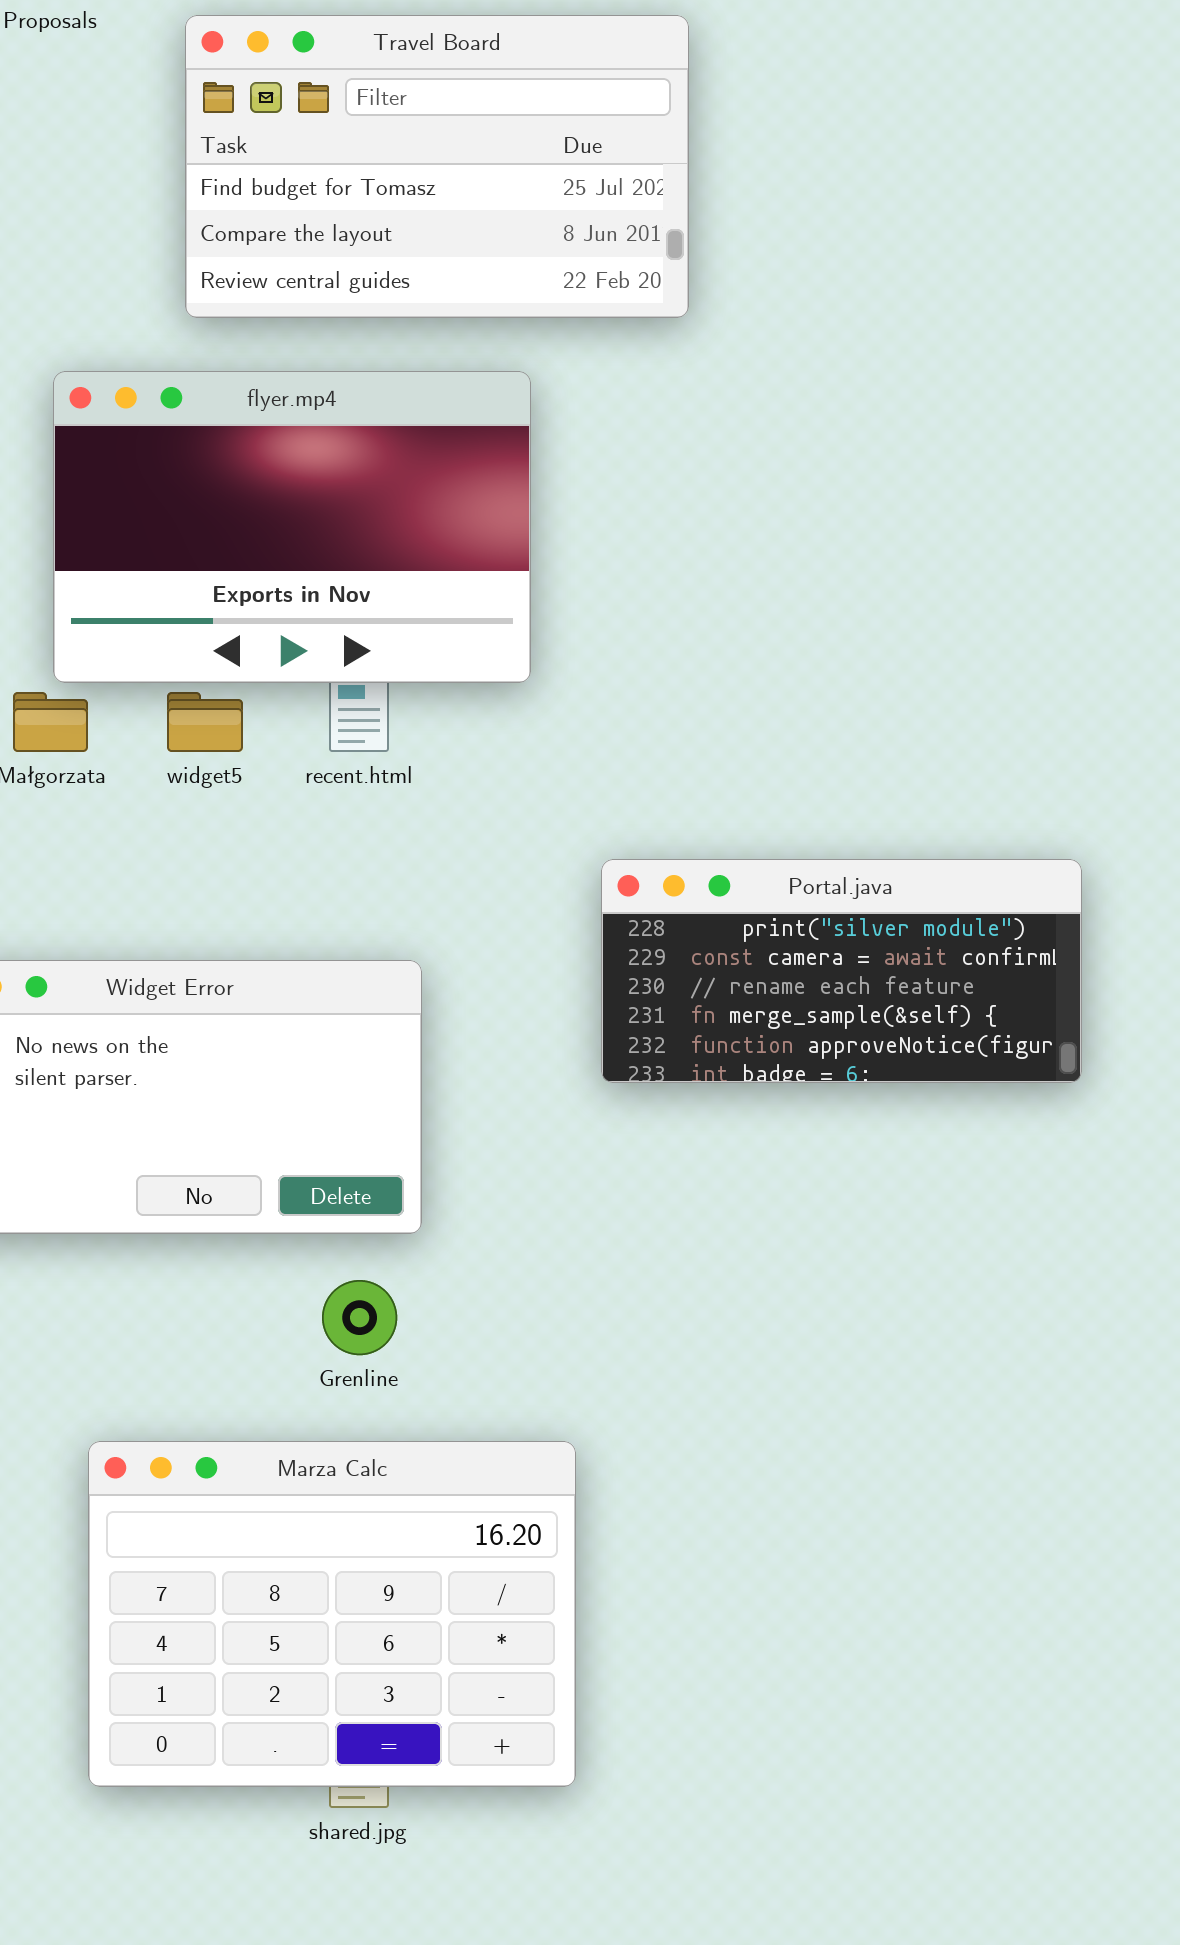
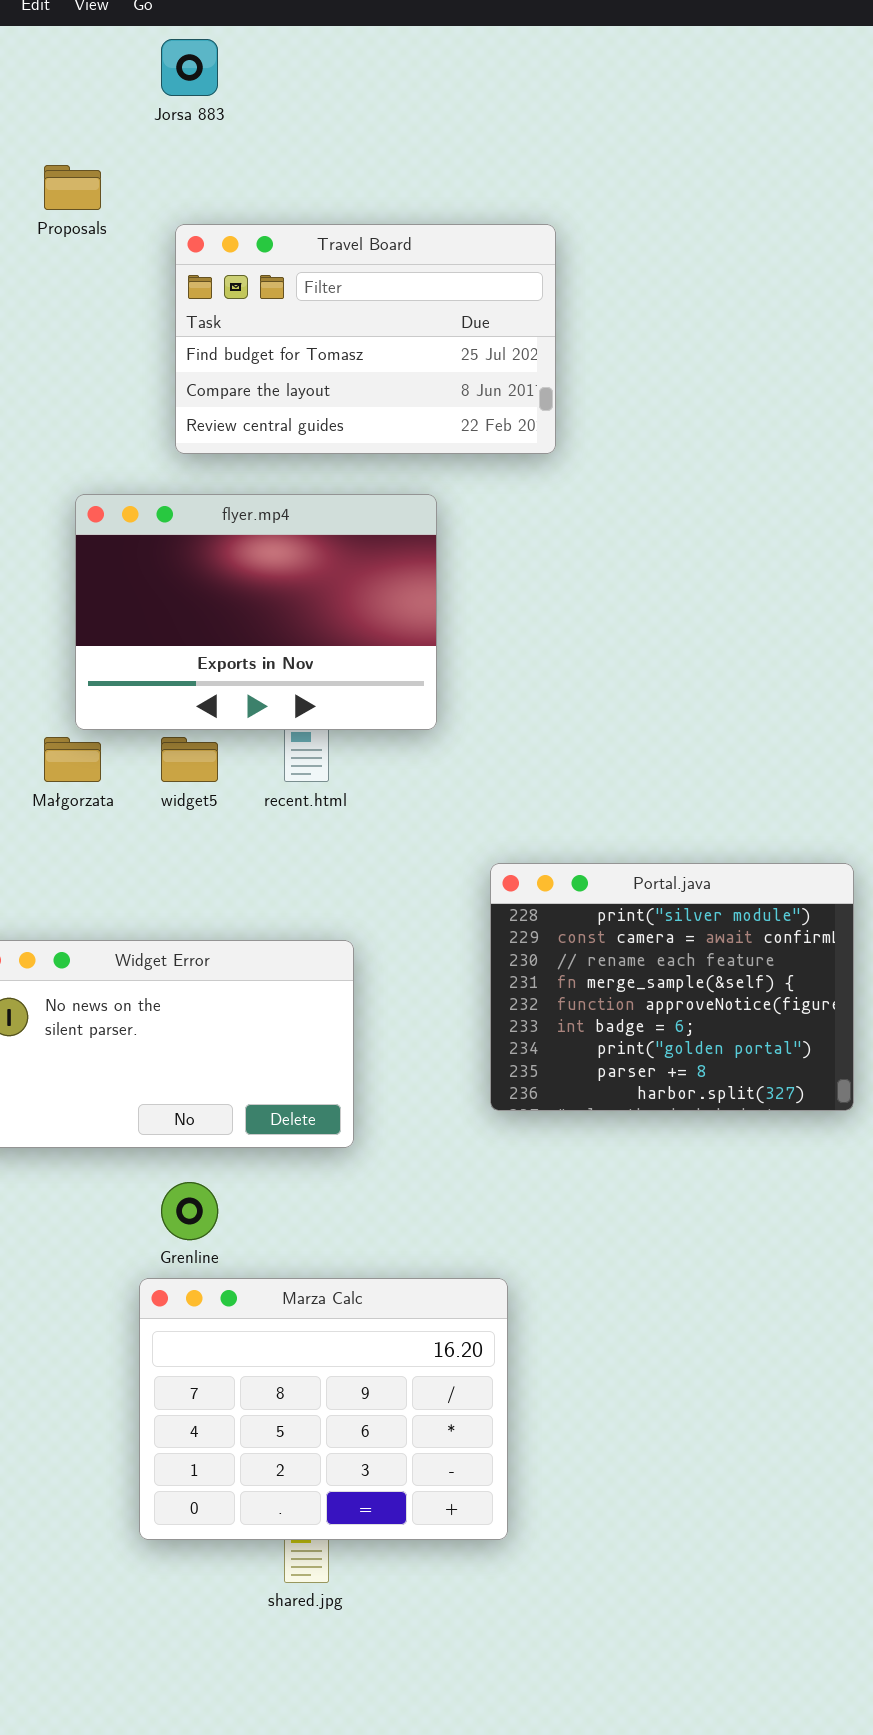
Portal.java: [601,859,1082,1083] -> [490,863,854,1111], resized
Grenline: [322,1280,397,1355] -> [161,1182,218,1240], moved
Marza Calc: [88,1441,576,1787] -> [139,1278,508,1540], moved

